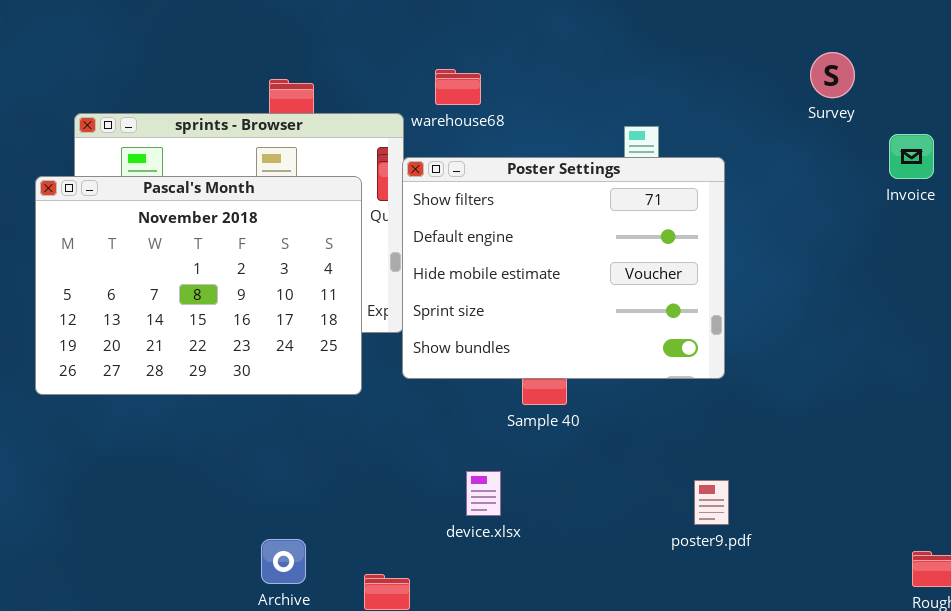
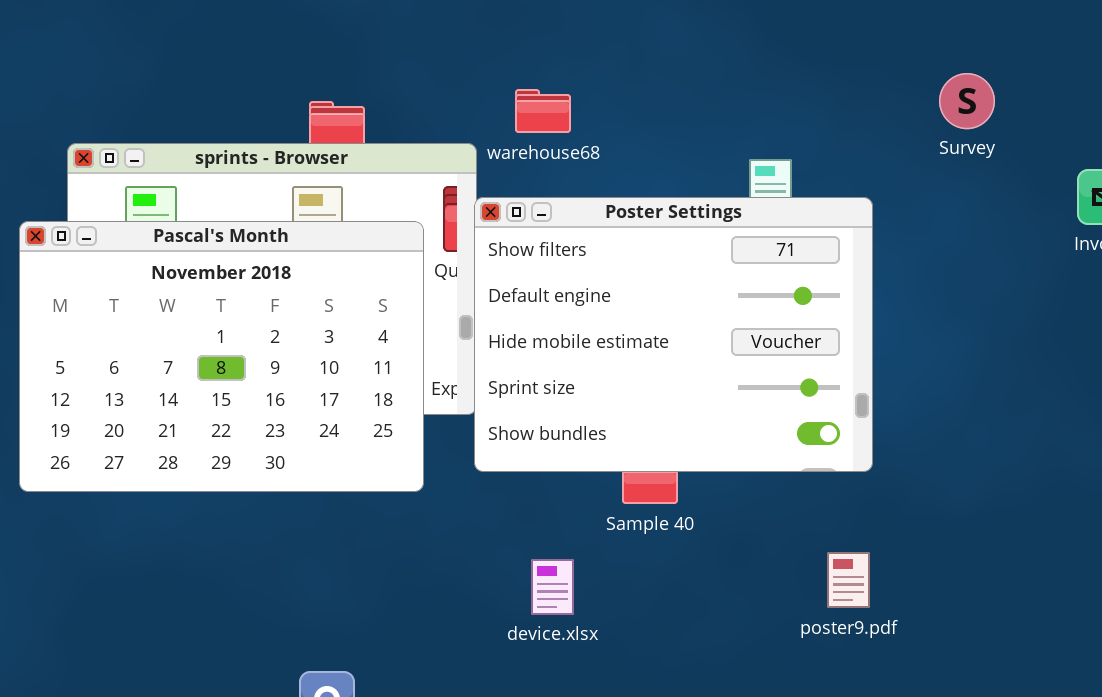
Survey: [810,52,855,98] -> [939,73,995,129], moved
device.xlsx: [466,471,501,516] -> [531,559,574,615], moved
poster9.pdf: [694,480,729,525] -> [827,552,870,608], moved

